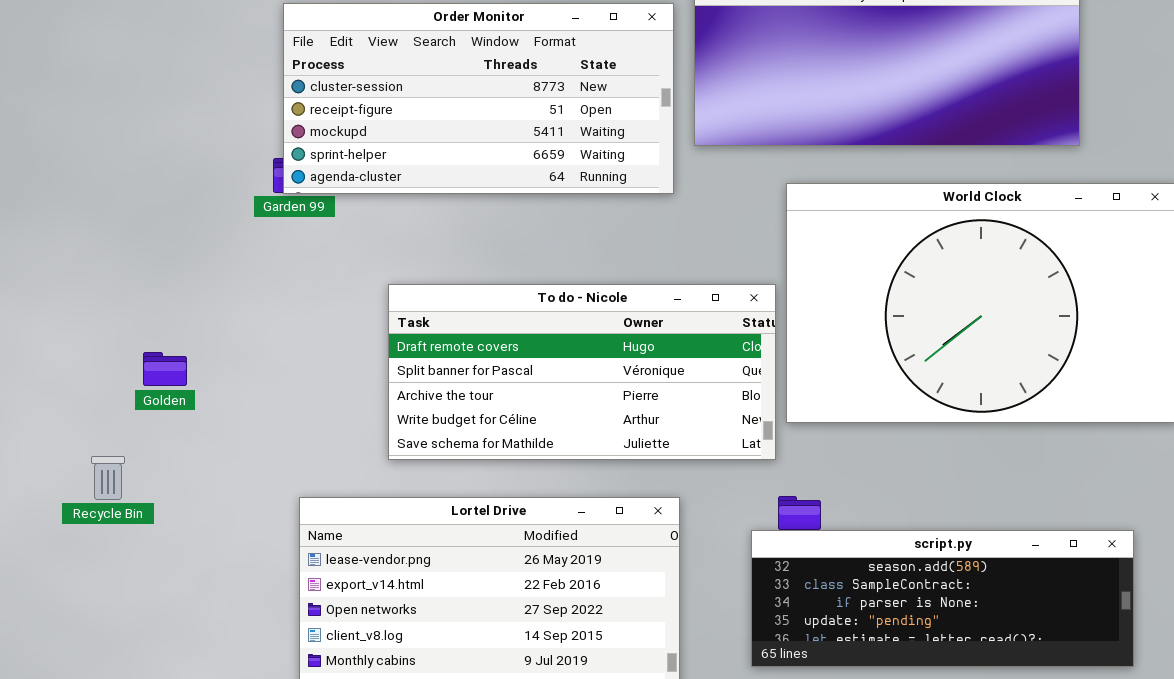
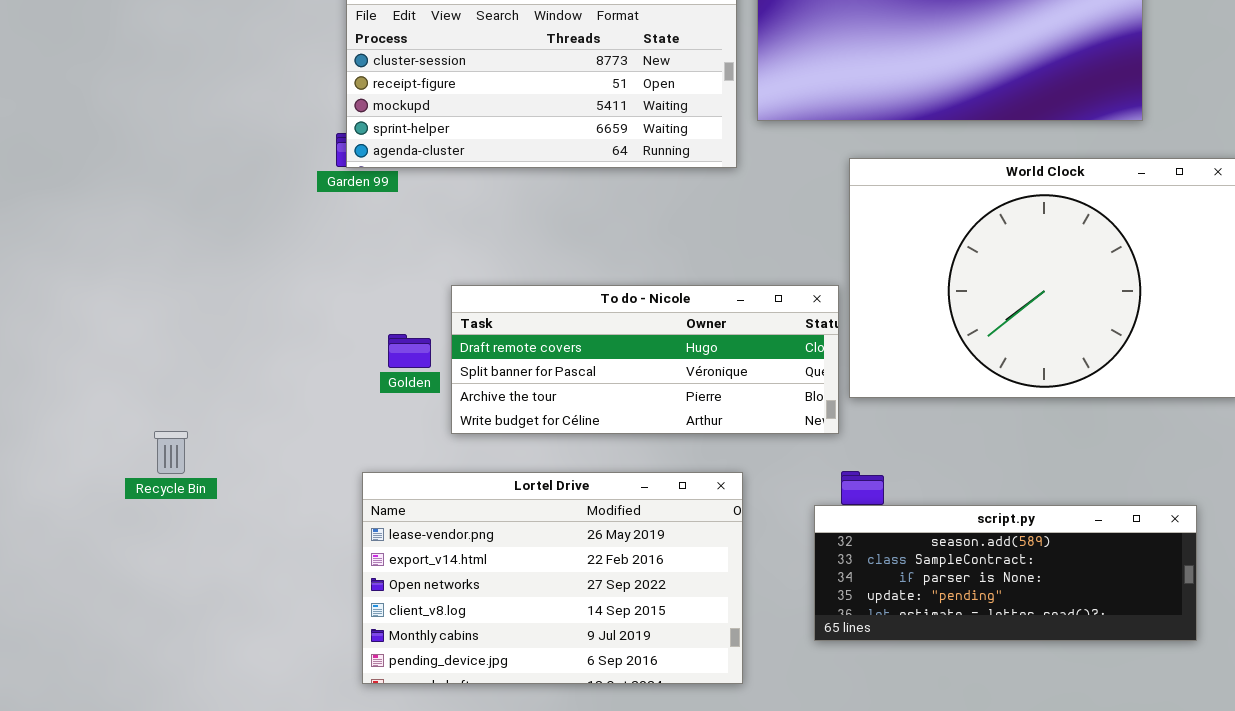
To do - Nicole: [388,284,776,460] -> [451,285,839,434], resized
Golden: [143,352,187,386] -> [388,334,431,368], moved

